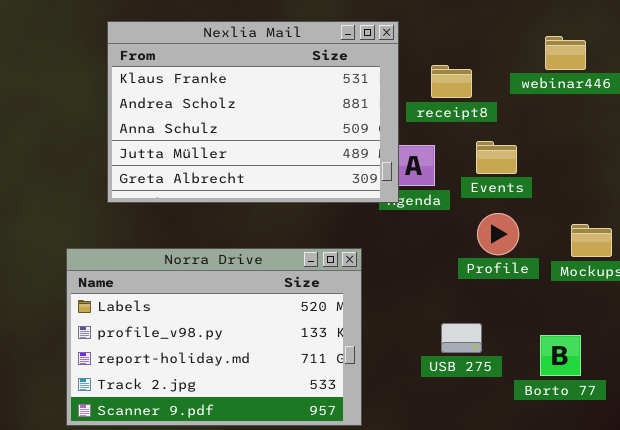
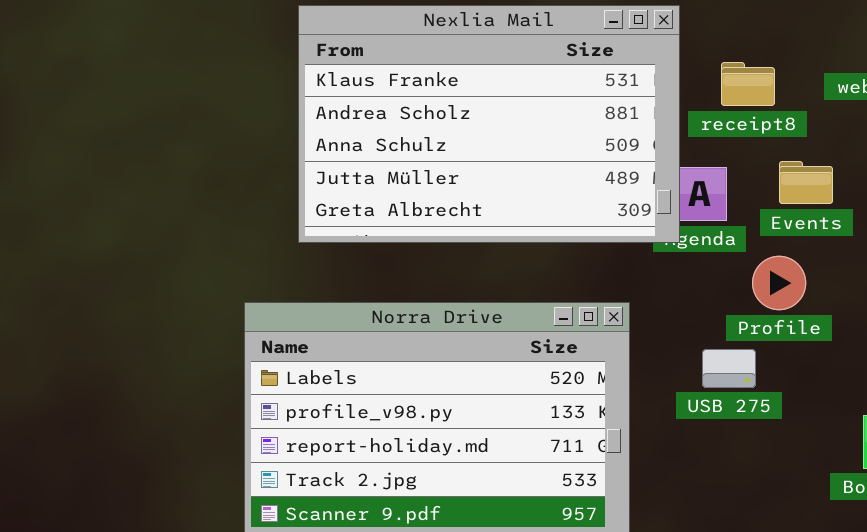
Profile: [477,213,519,255] -> [752,256,806,310], moved
USB 275: [441,323,482,353] -> [702,349,756,388], moved

